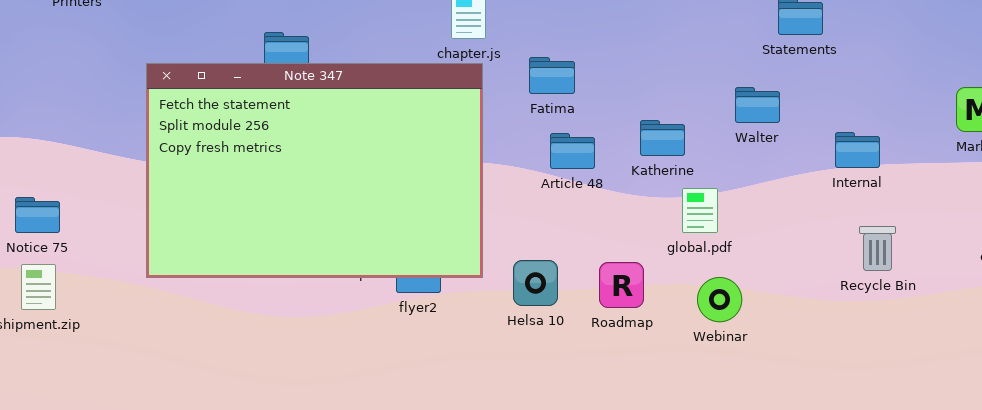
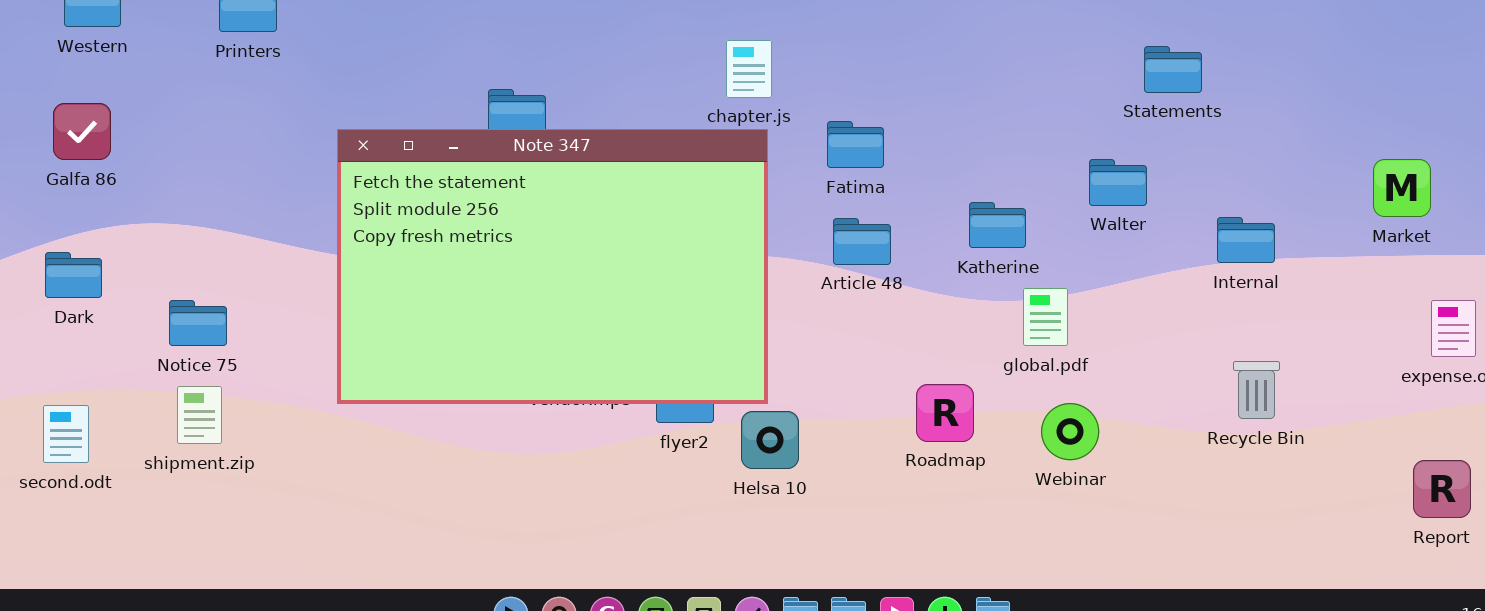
Article 48: [550,133,595,169] -> [833,218,891,265], moved
Recycle Bin: [859,226,896,271] -> [1233,361,1280,419], moved
Helsa 10: [513,260,558,306] -> [741,411,799,469], moved

